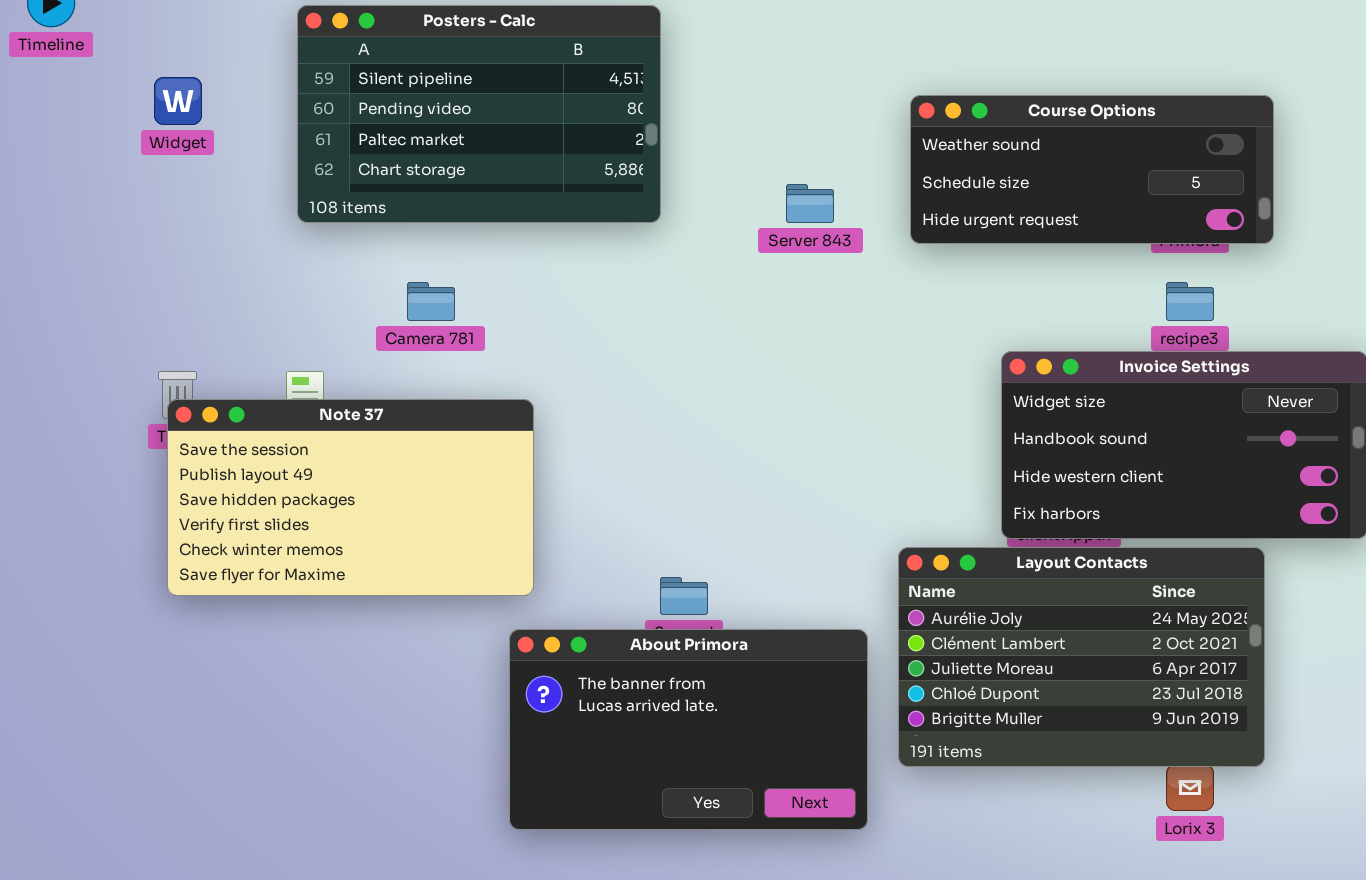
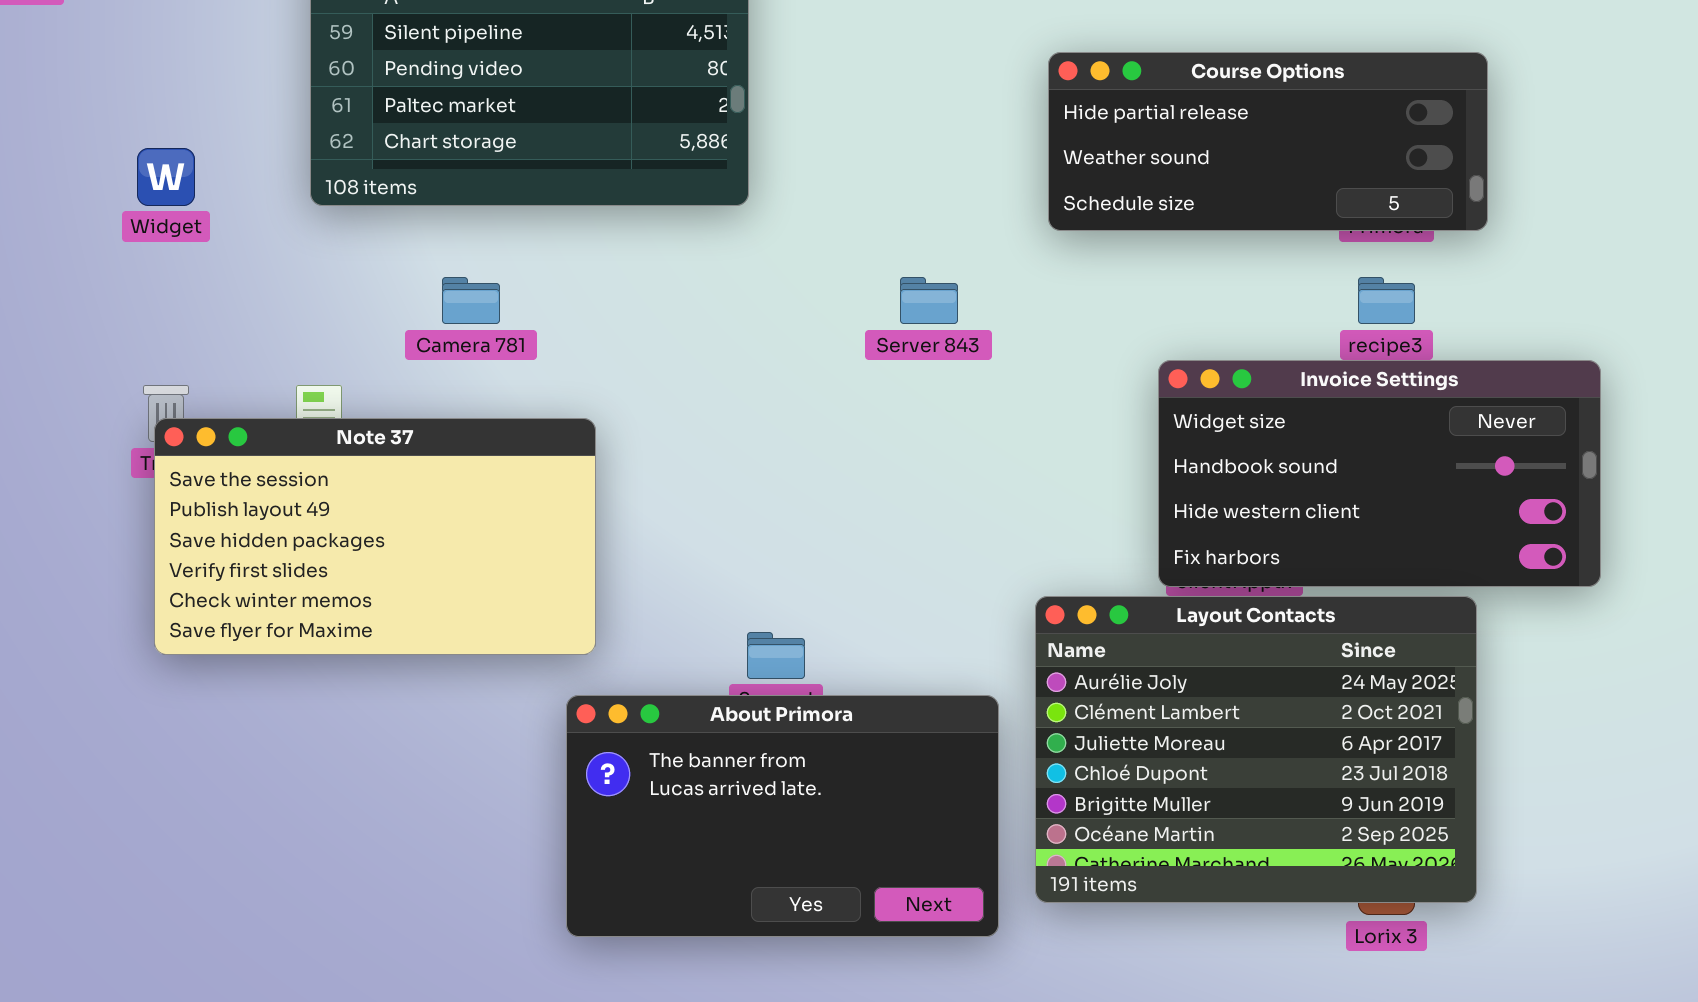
Widget: [154,77,202,125] -> [137,148,195,206], moved
Course Options: [910,95,1274,244] -> [1048,52,1488,231], scrolled up 1 row
Server 843: [786,184,834,223] -> [900,277,958,324], moved
Layout Contacts: [898,547,1265,767] -> [1035,596,1477,903], resized

